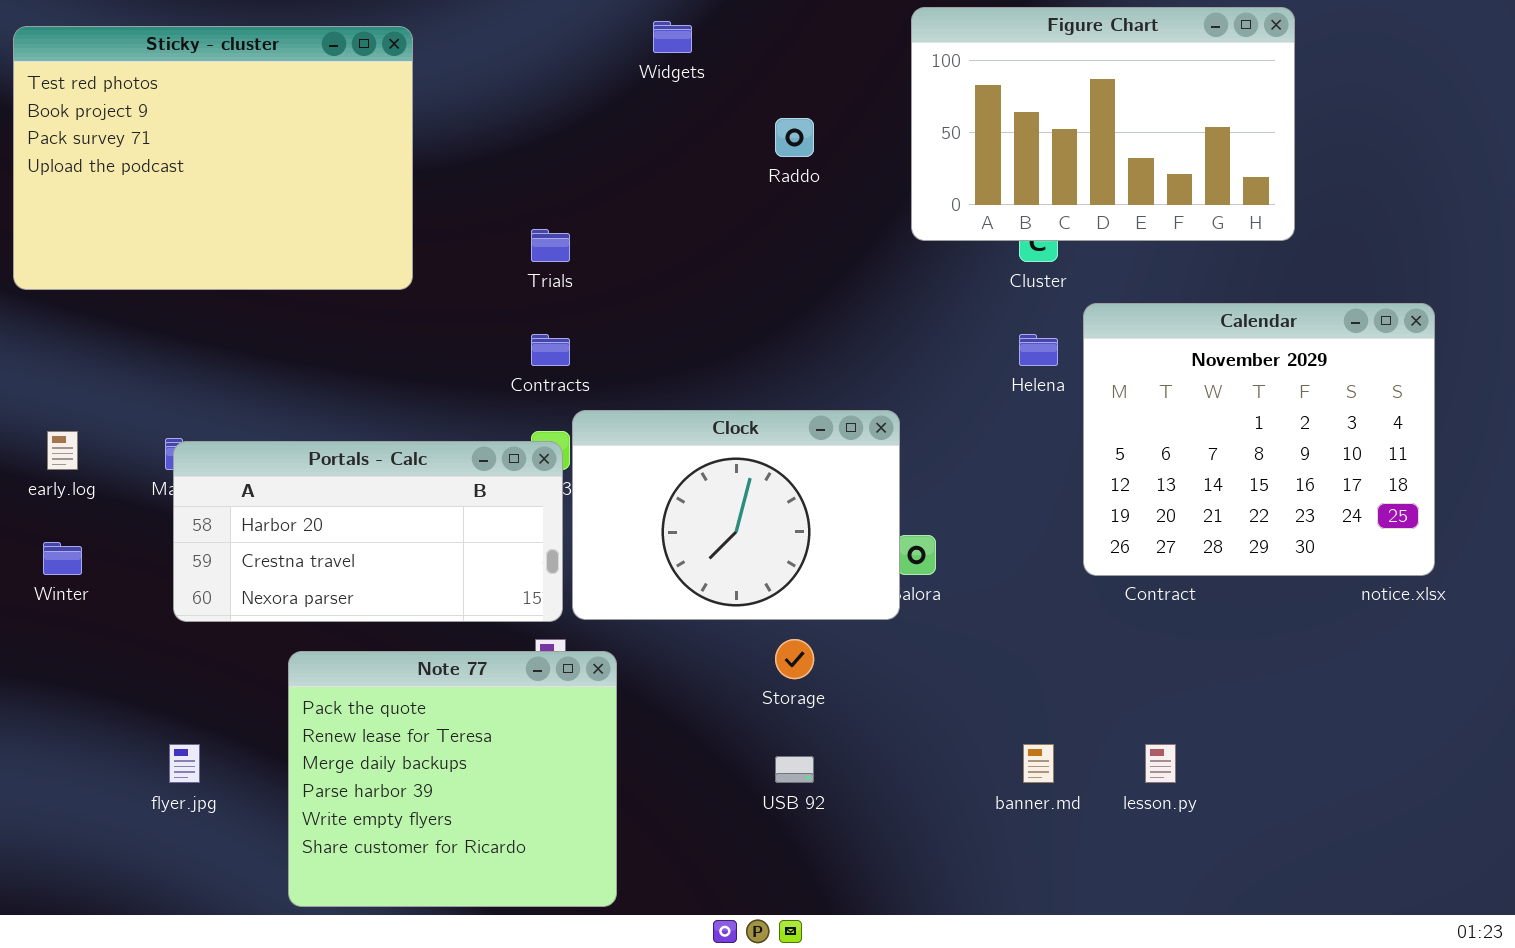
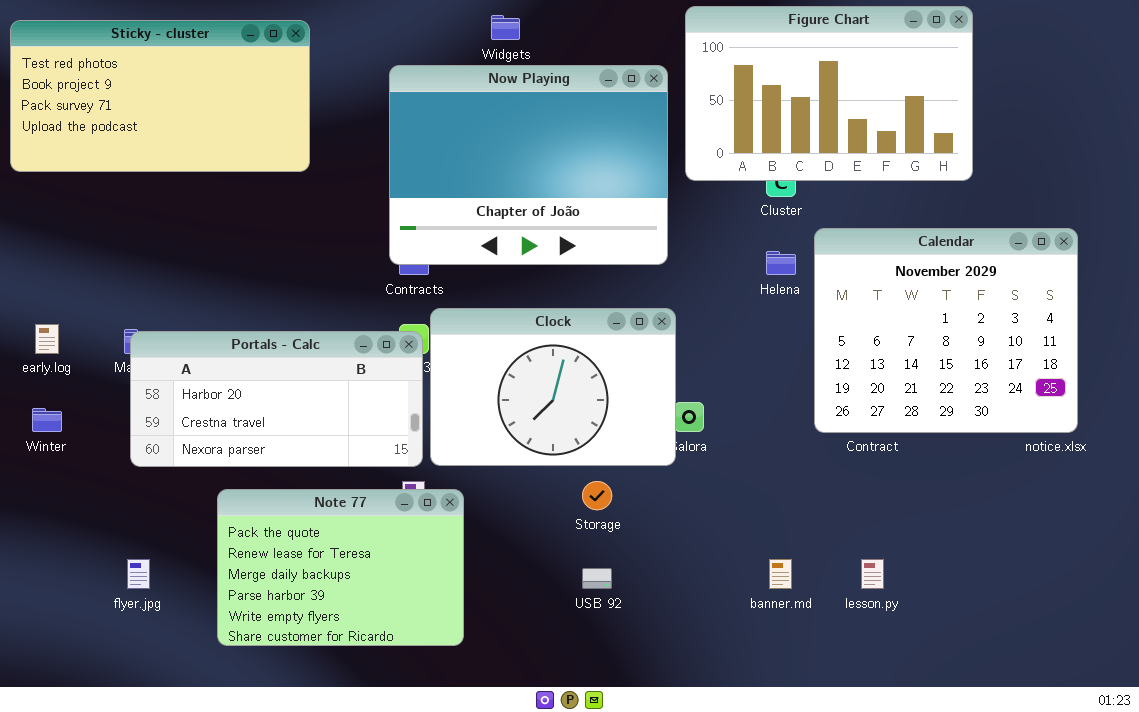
Sticky - cluster: [13,26,413,290] -> [10,20,310,172], resized
Now Playing: none -> [389,65,668,265], opened
Note 77: [288,651,617,907] -> [217,489,464,646], resized

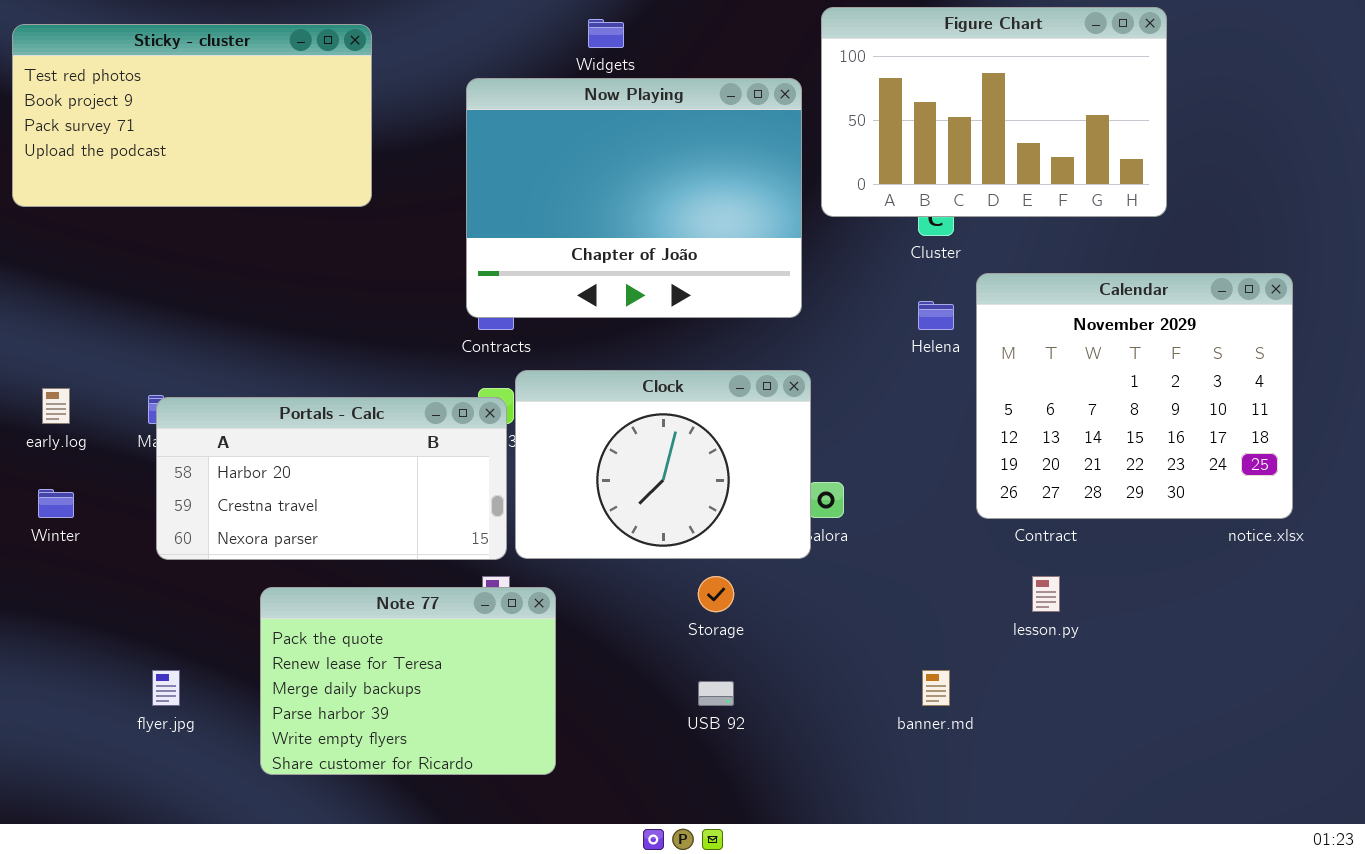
lesson.py: [861,559,884,589] -> [1032,576,1060,612], moved

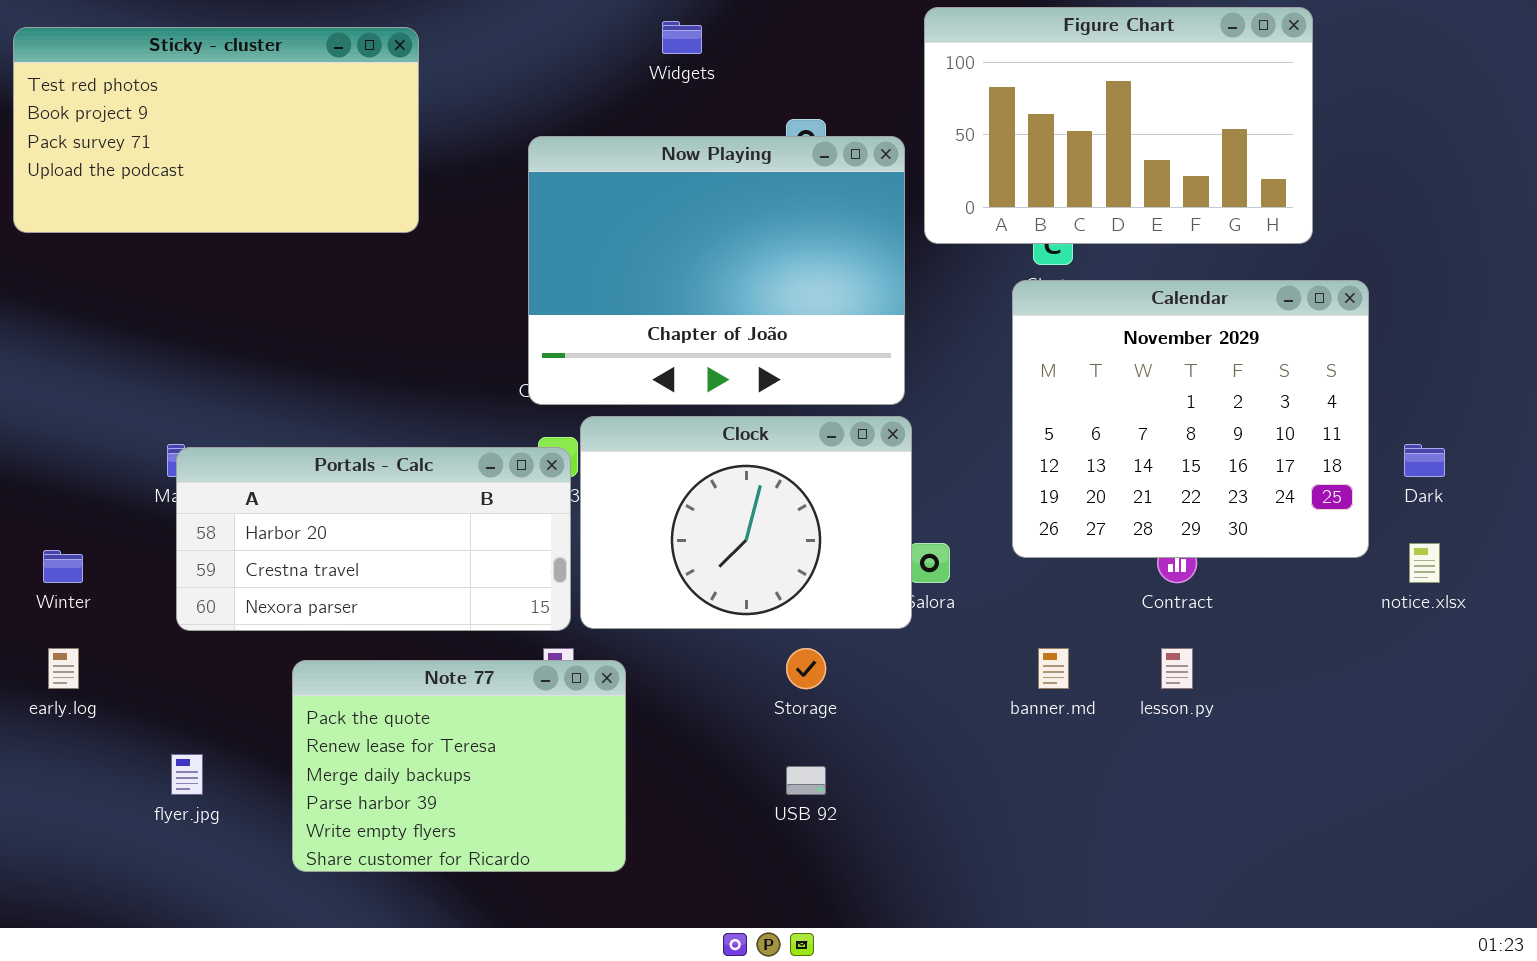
Now Playing: [466,78,802,318] -> [528,136,905,405], moved
Calendar: [976,273,1293,519] -> [1012,280,1369,558], moved
early.log: [42,388,70,424] -> [48,648,79,689], moved
banner.md: [922,670,950,706] -> [1038,648,1069,689], moved

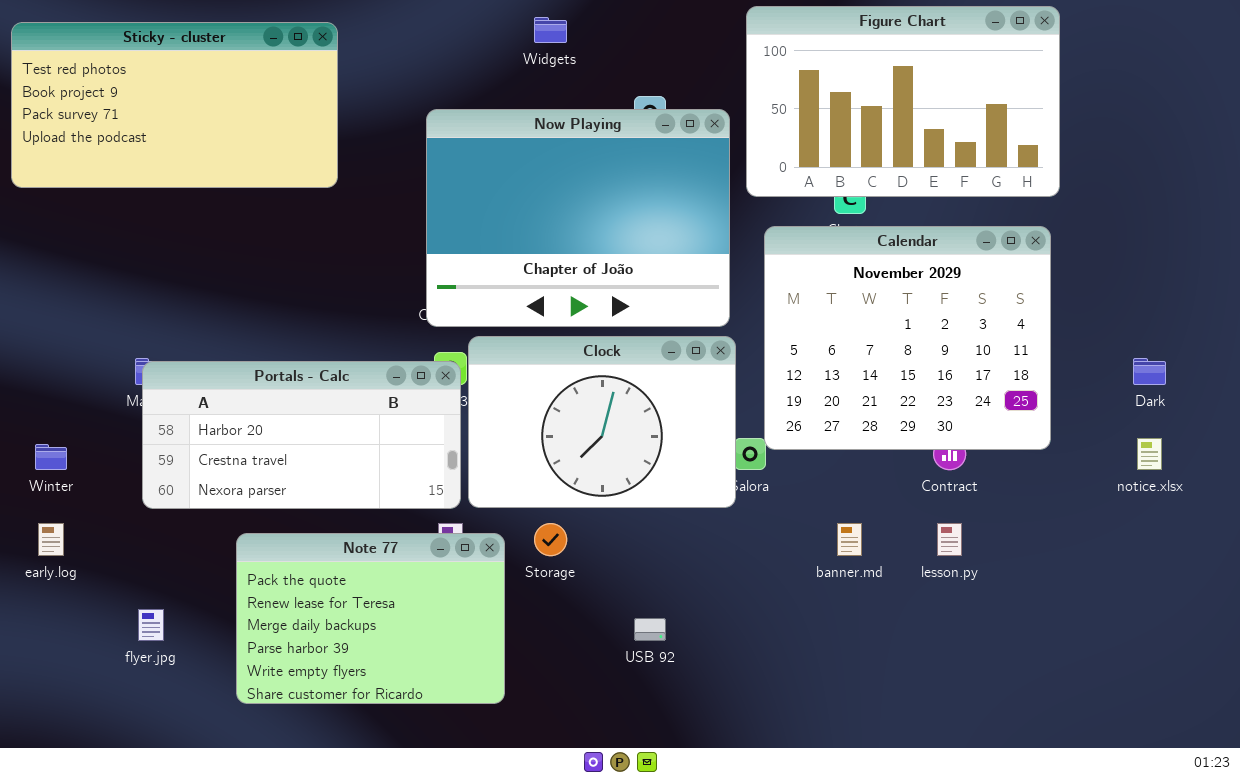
Calendar: [1012,280,1369,558] -> [764,226,1051,450], moved
Storage: [786,648,826,689] -> [534,523,567,556], moved

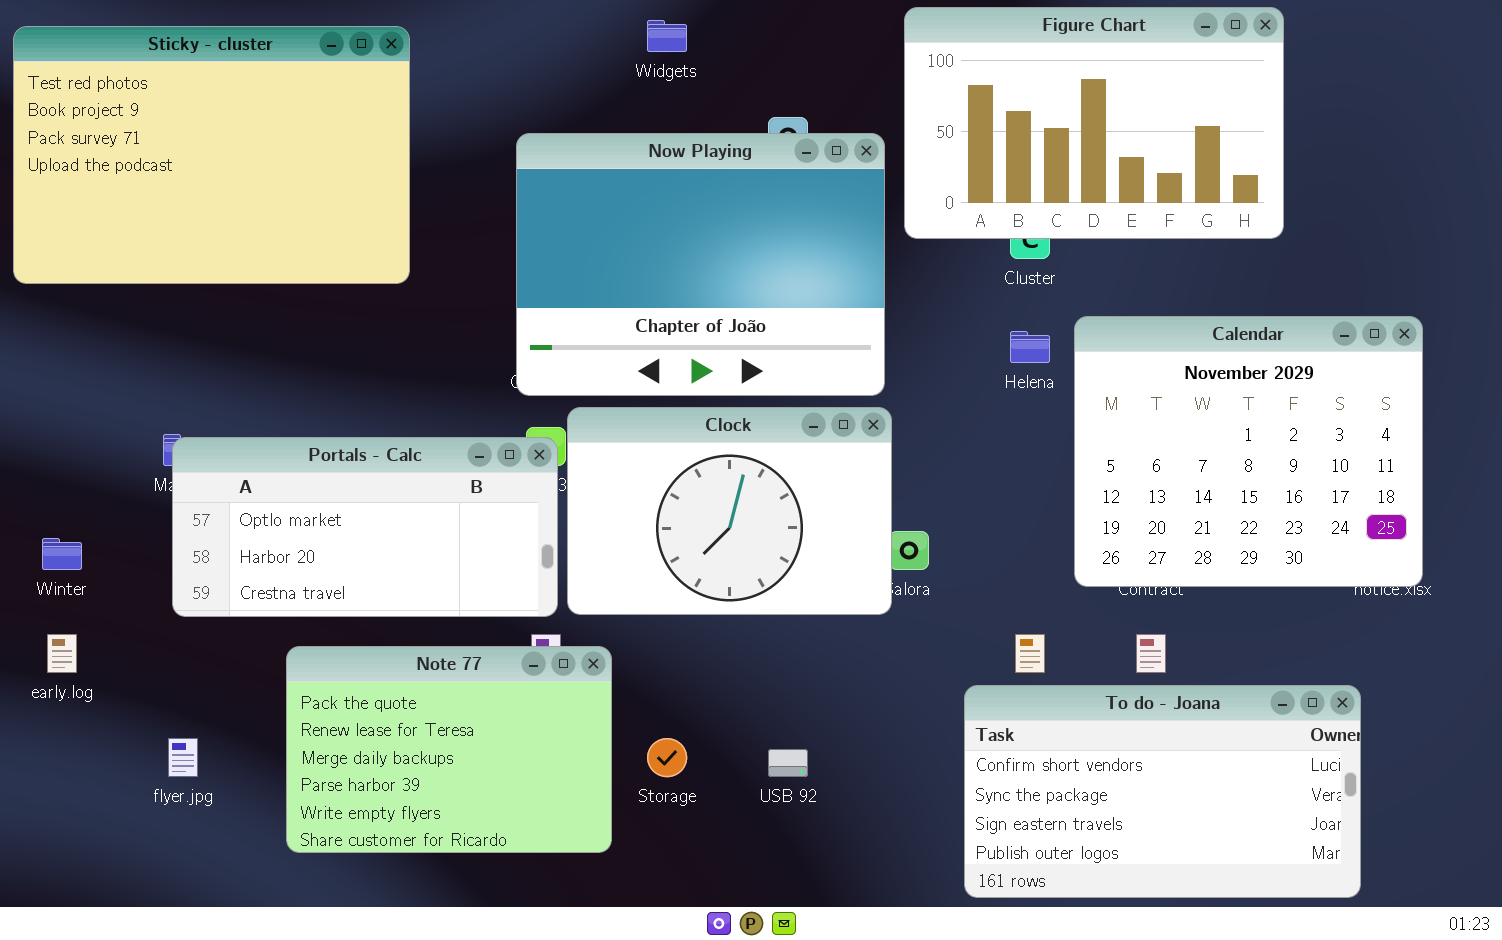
Sticky - cluster: [11,22,338,188] -> [13,26,410,284], resized
Calendar: [764,226,1051,450] -> [1074,316,1423,587], moved
Portals - Calc: [142,361,461,509] -> [172,437,558,617], scrolled up 1 row
Storage: [534,523,567,556] -> [647,738,687,777], moved
To do - Joana: none -> [964,685,1361,898], opened

